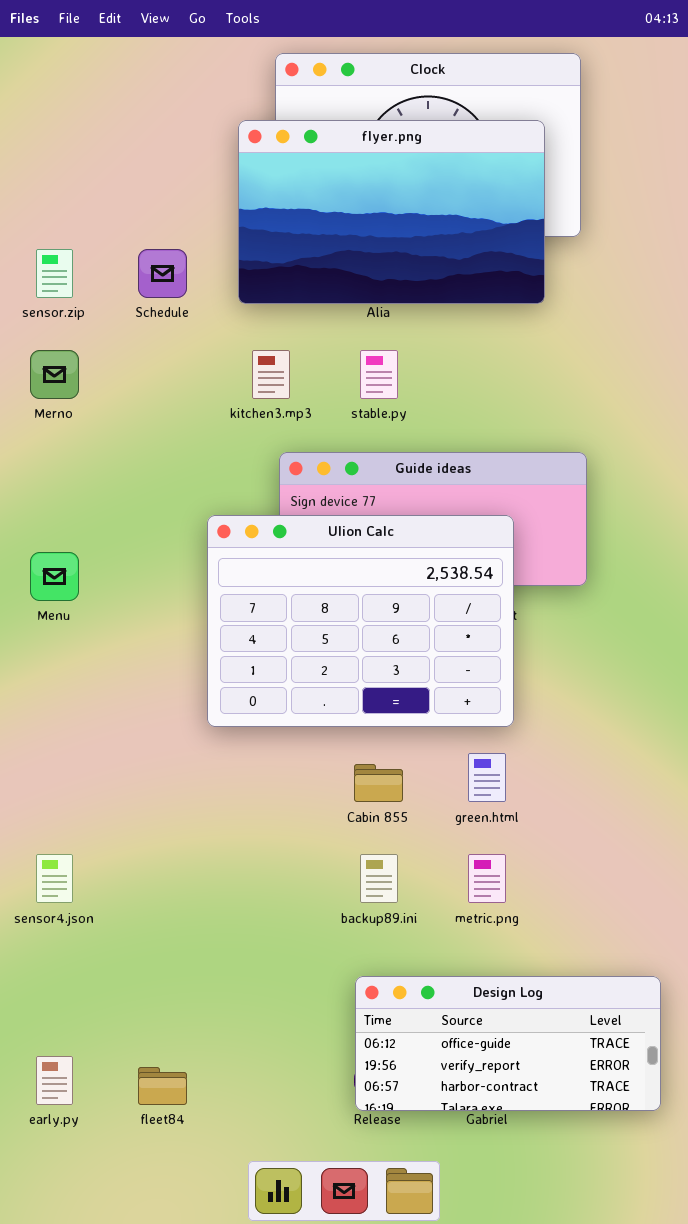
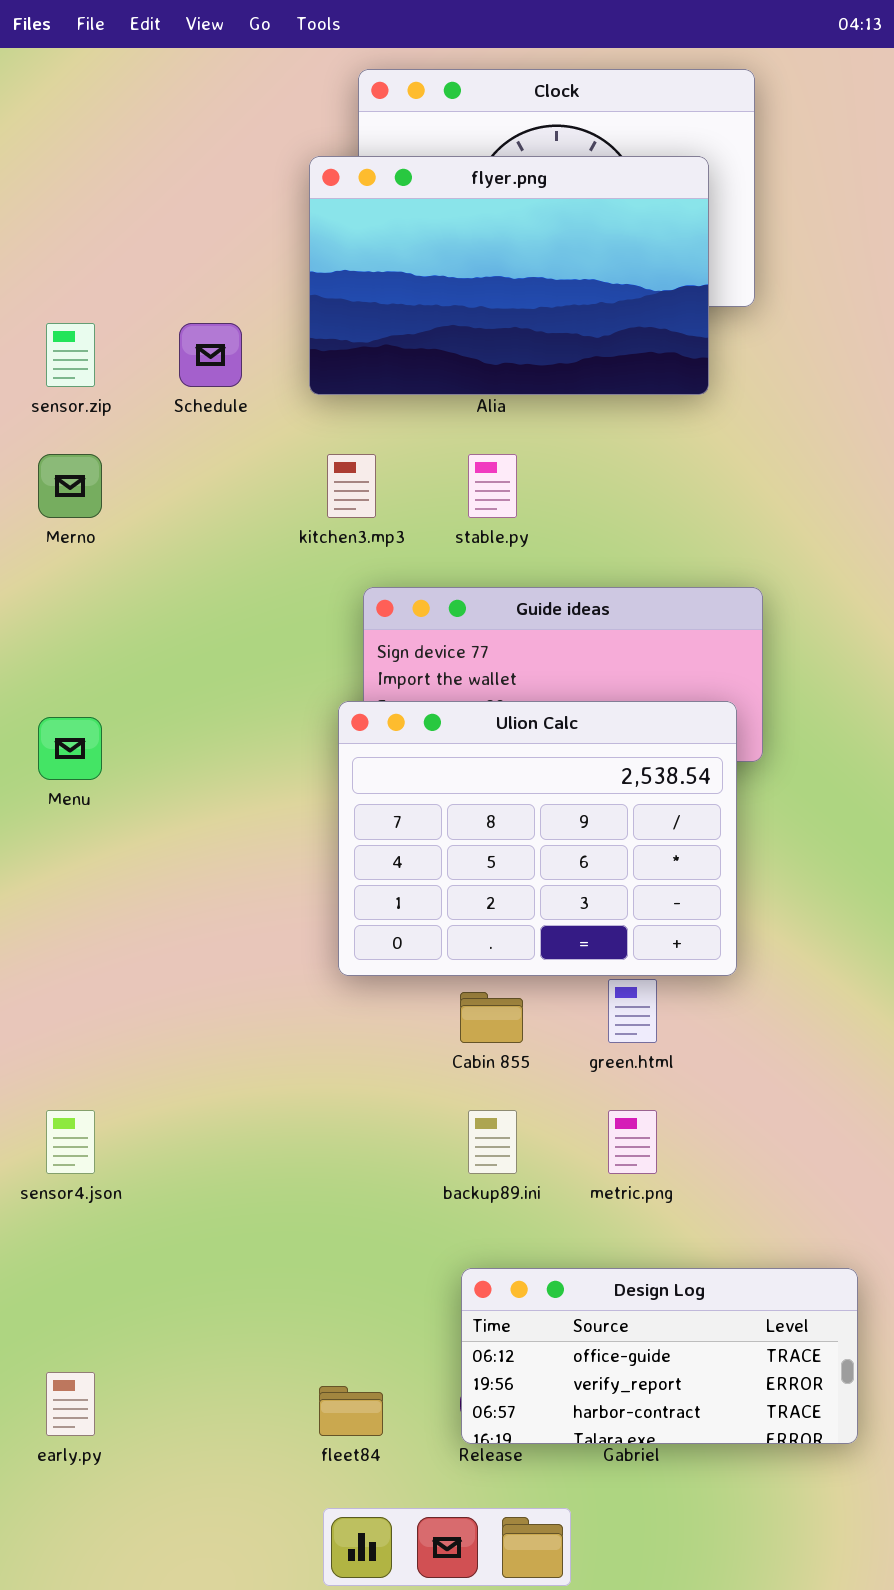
Ulion Calc: [207,515,514,727] -> [338,701,737,976], moved
fleet84: [138,1067,187,1105] -> [319,1386,383,1436], moved

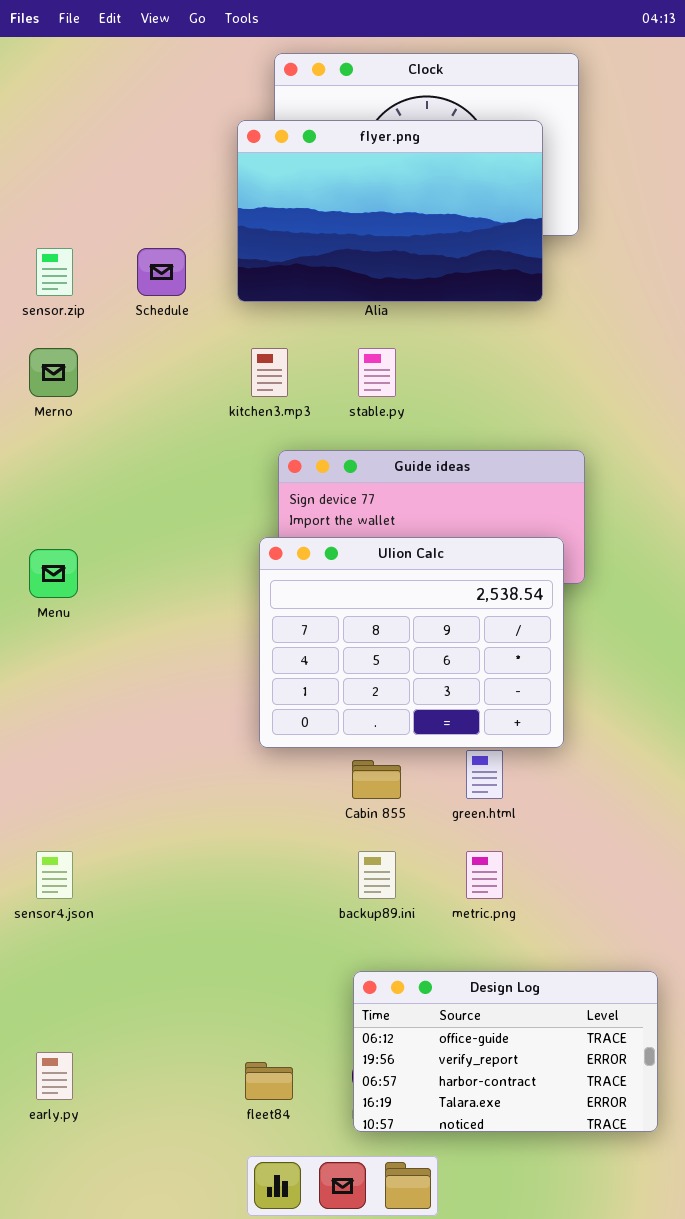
Design Log: [461,1268,858,1444] -> [353,971,658,1132], resized

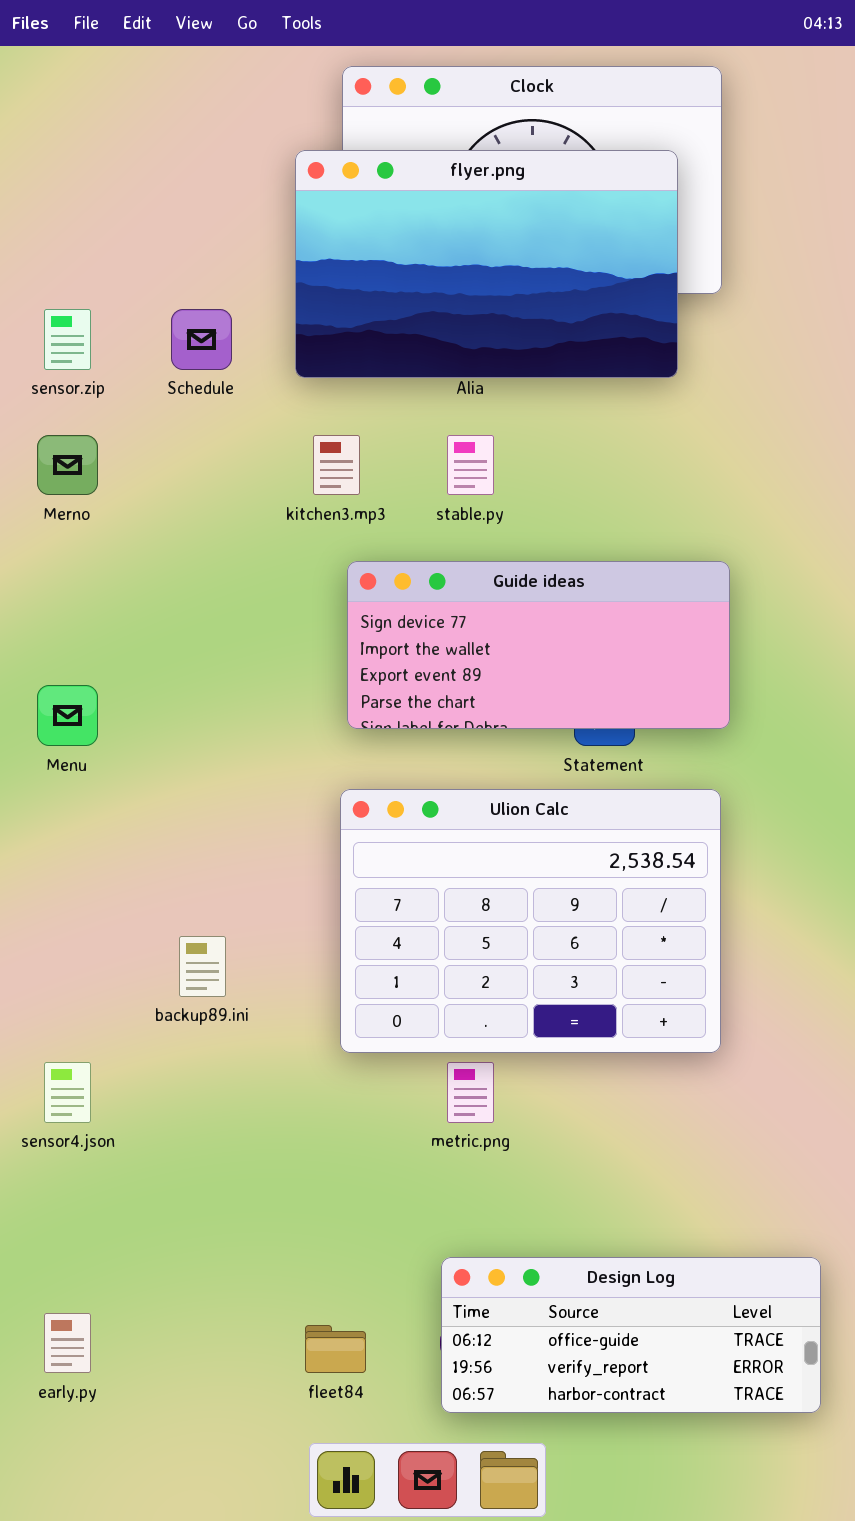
Ulion Calc: [259,537,564,748] -> [340,789,721,1053], moved
backup89.ini: [358,851,396,899] -> [179,936,226,997], moved
metric.png: [466,851,503,899] -> [447,1062,494,1123], moved
Design Log: [353,971,658,1132] -> [441,1257,821,1413], resized

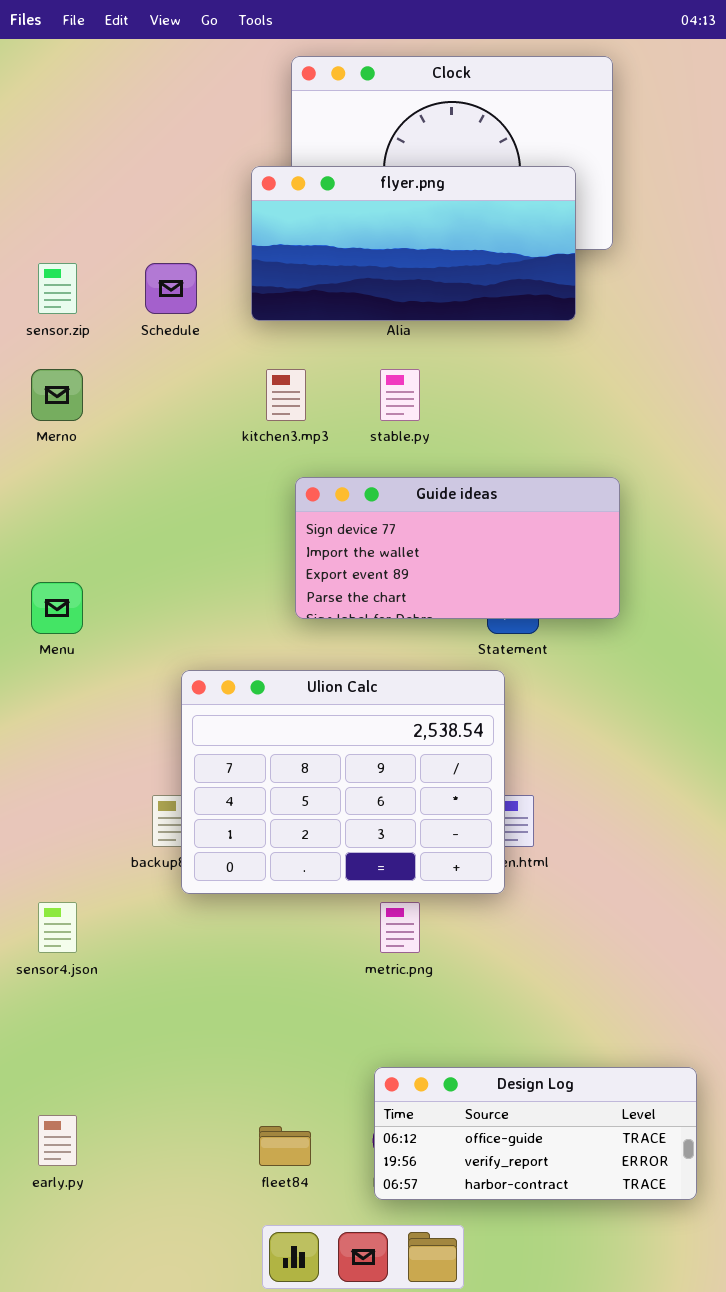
flyer.png: [295,150,678,378] -> [251,166,576,321], resized
Ulion Calc: [340,789,721,1053] -> [181,670,505,894], moved

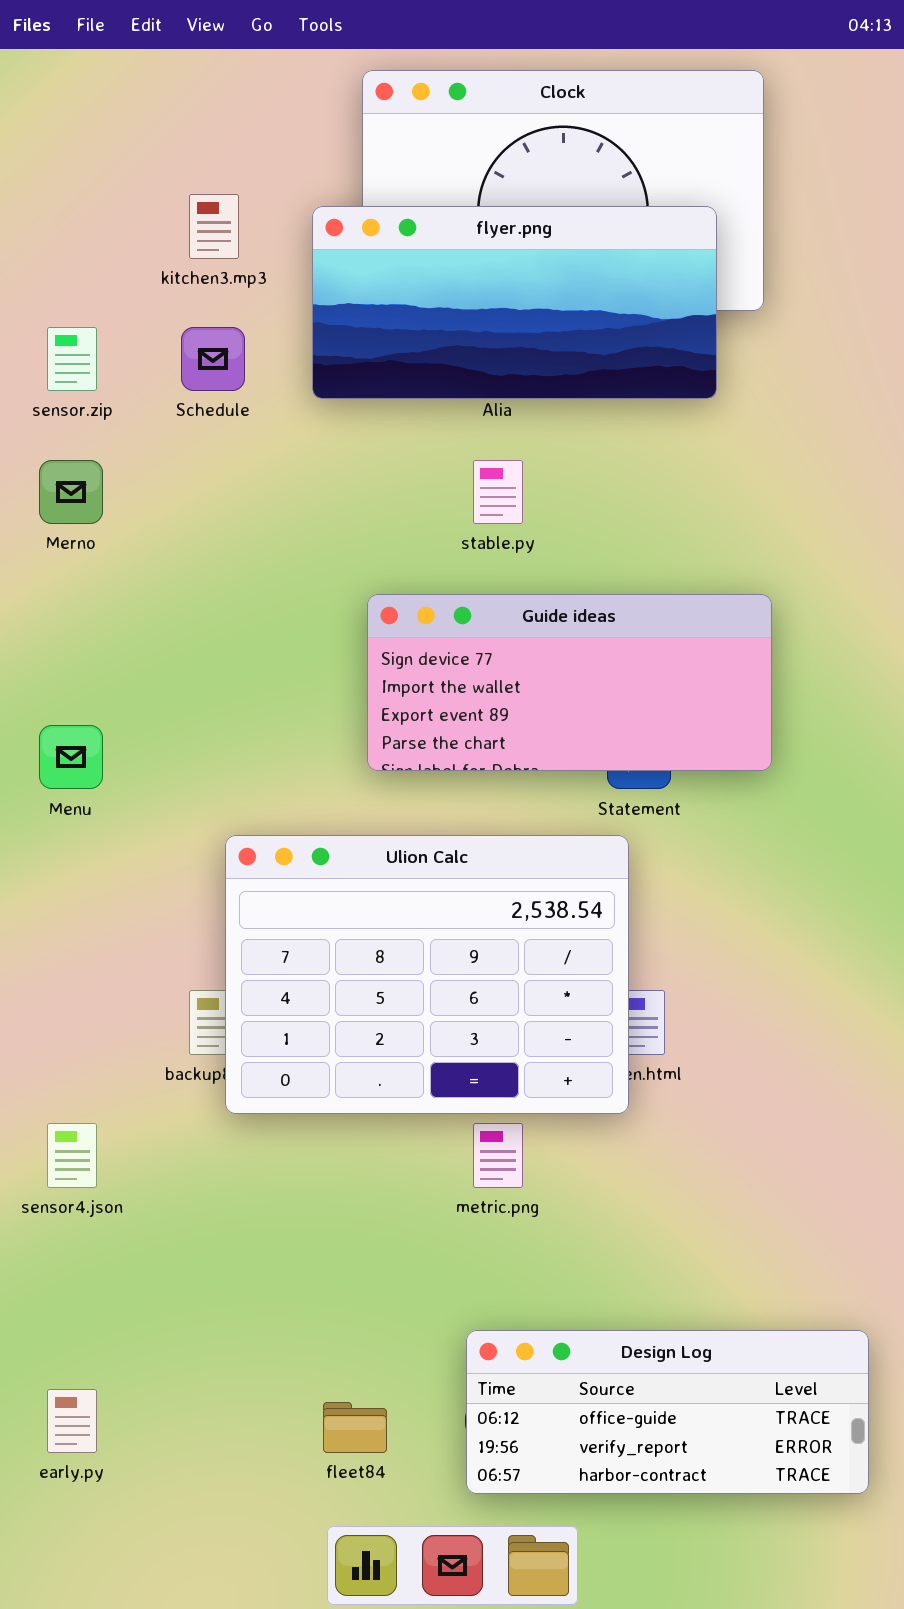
kitchen3.mp3: [266,369,306,421] -> [189,194,239,259], moved

